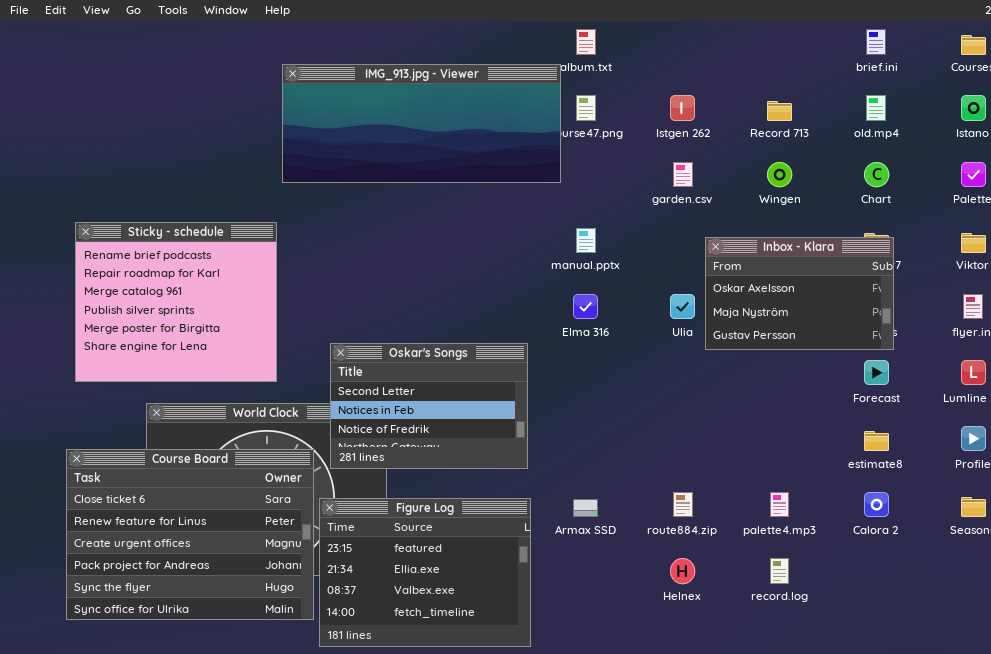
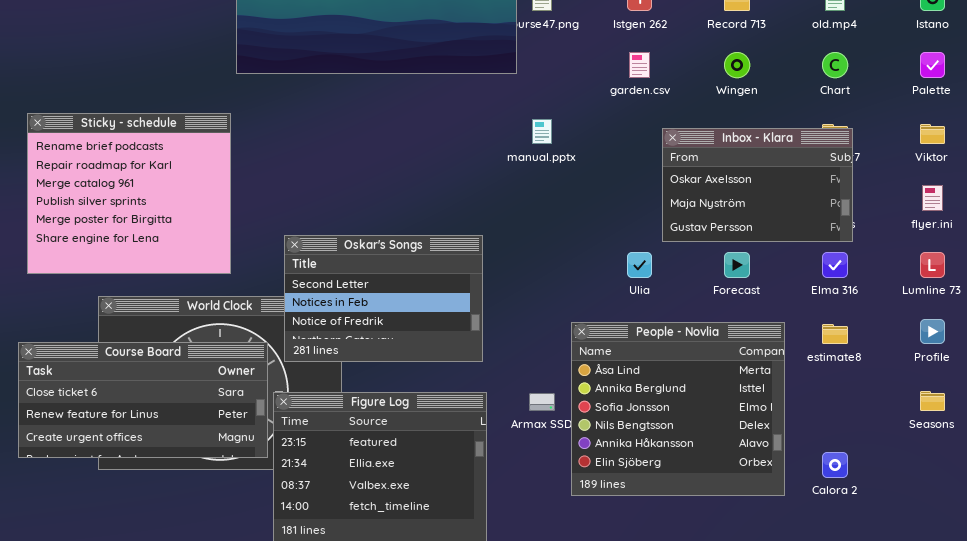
Elma 316: [573,294,598,319] -> [822,252,848,278], moved
Ulia: [670,294,695,319] -> [627,252,652,278], moved
Forecast: [864,360,889,385] -> [724,252,750,278], moved
People - Novlia: none -> [571,322,785,496], opened
Course Board: [66,449,314,620] -> [18,342,268,458], resized
Calora 2: [864,492,889,517] -> [822,452,848,478], moved

